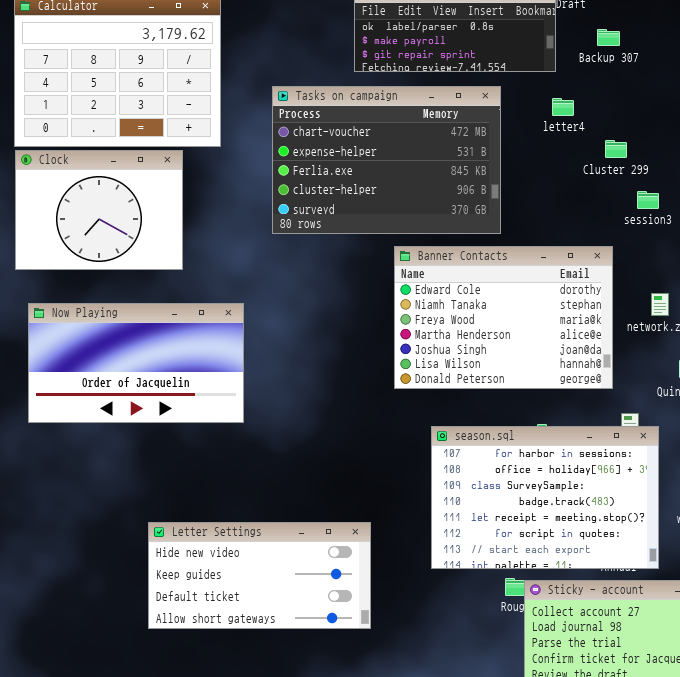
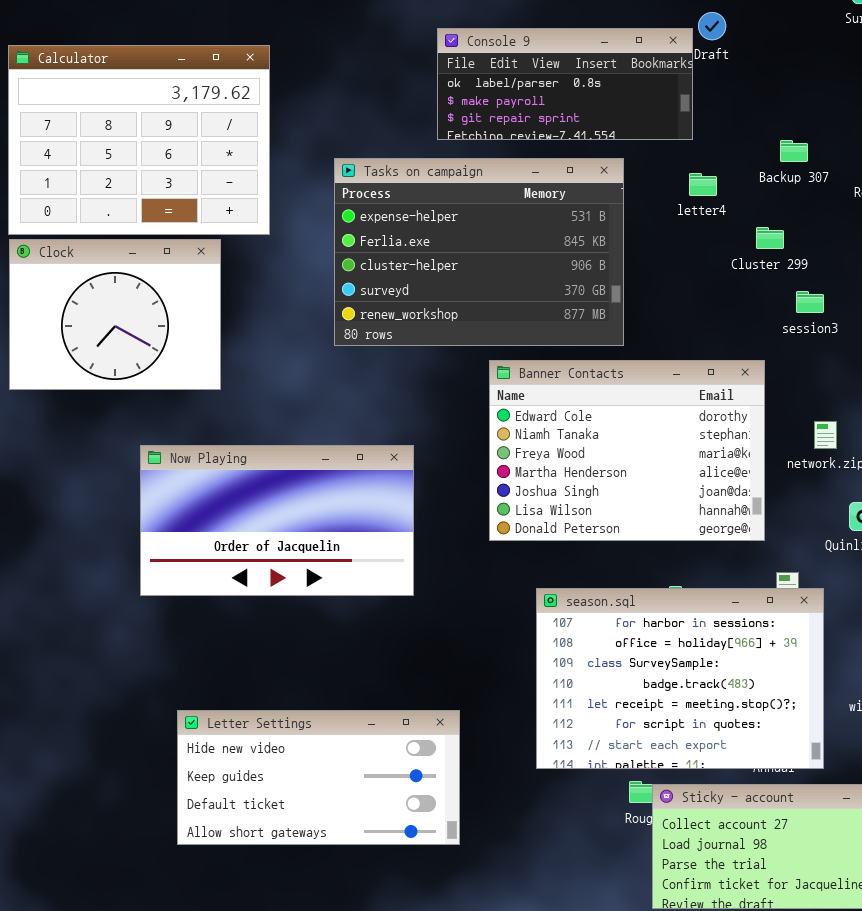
Backup 307: [597,29,620,46] -> [780,140,808,162], moved
Tasks on campaign: [272,86,501,234] -> [334,158,624,346], scrolled down 1 row
Now Playing: [28,303,244,423] -> [140,445,414,596], moved

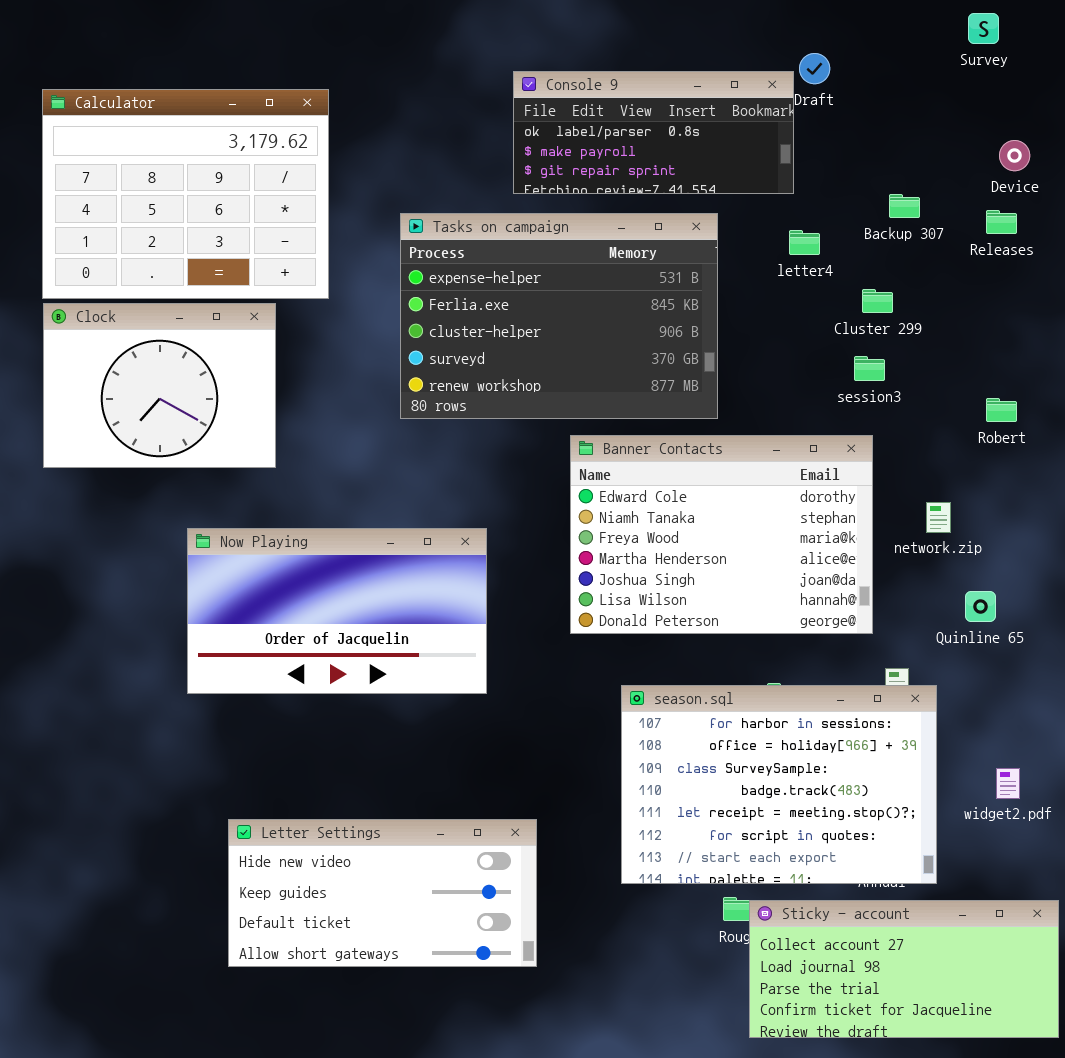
session3: [796,291,824,313] -> [854,356,885,381], moved

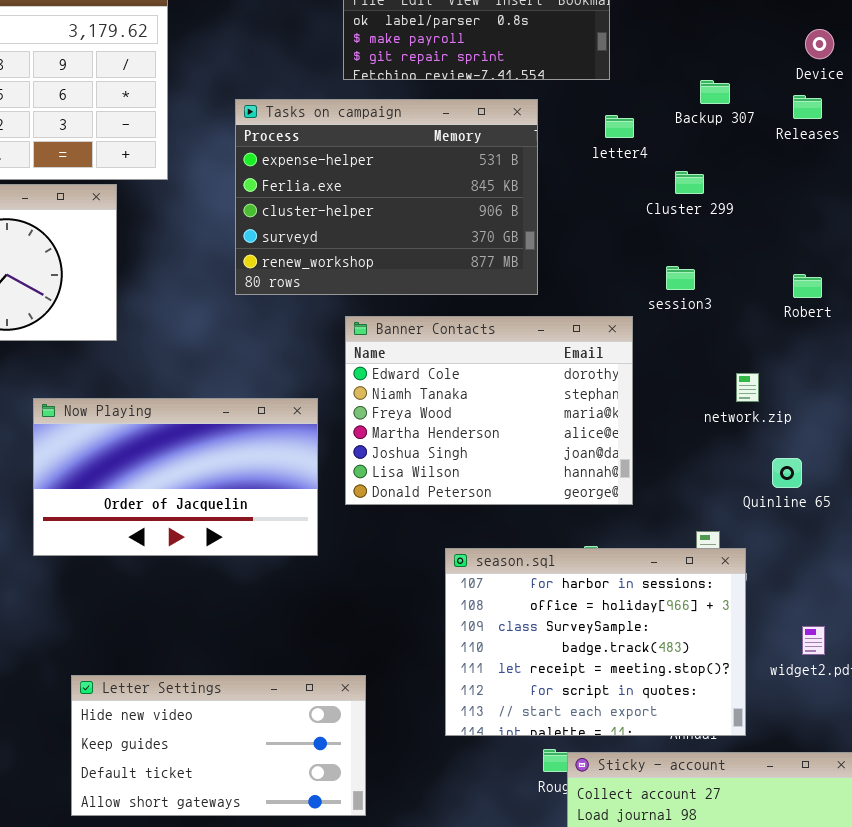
session3: [854,356,885,381] -> [666,266,695,290], moved
Banner Contacts: [570,435,873,634] -> [345,316,633,505], moved

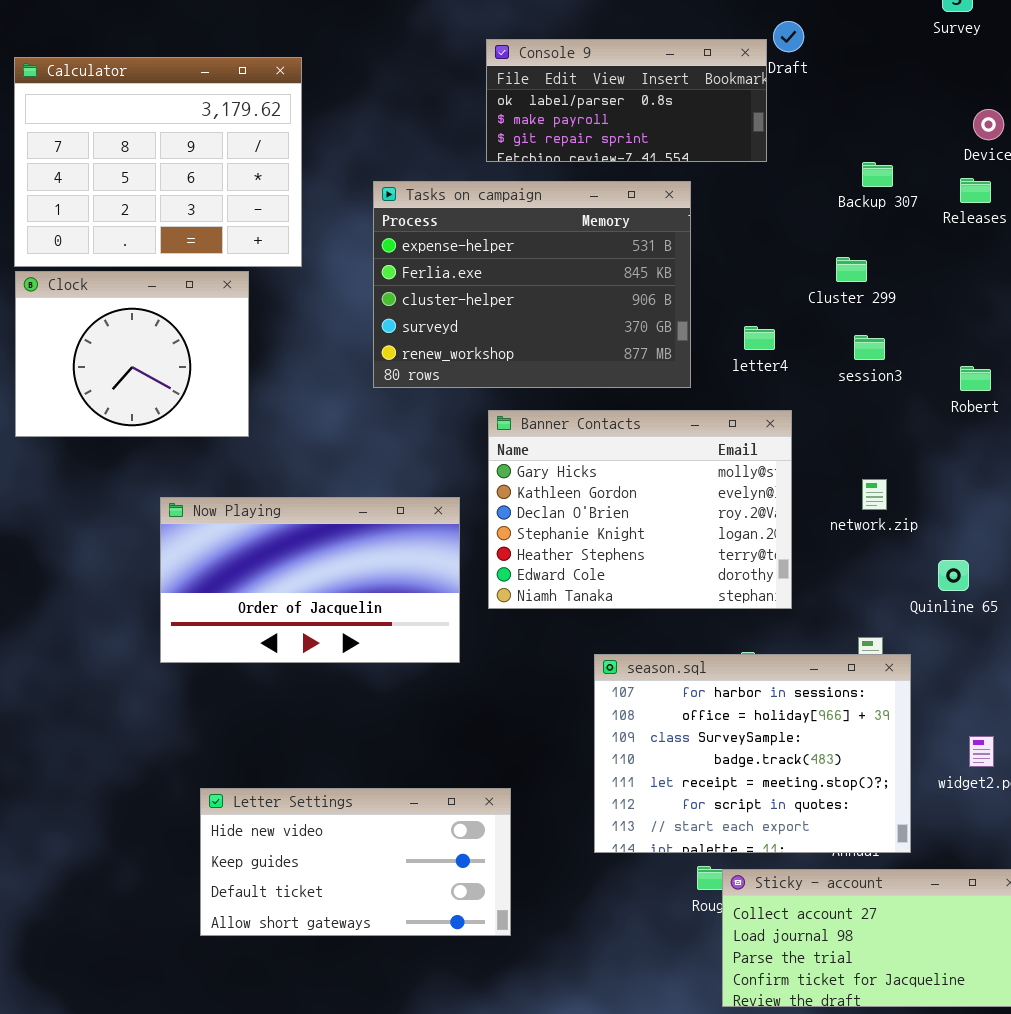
letter4: [605,115,634,138] -> [744,326,775,350], moved
session3: [666,266,695,290] -> [854,335,885,360], moved
Banner Contacts: [345,316,633,505] -> [488,410,792,609], scrolled up 5 rows
network.zip: [736,373,759,402] -> [862,479,887,510], moved

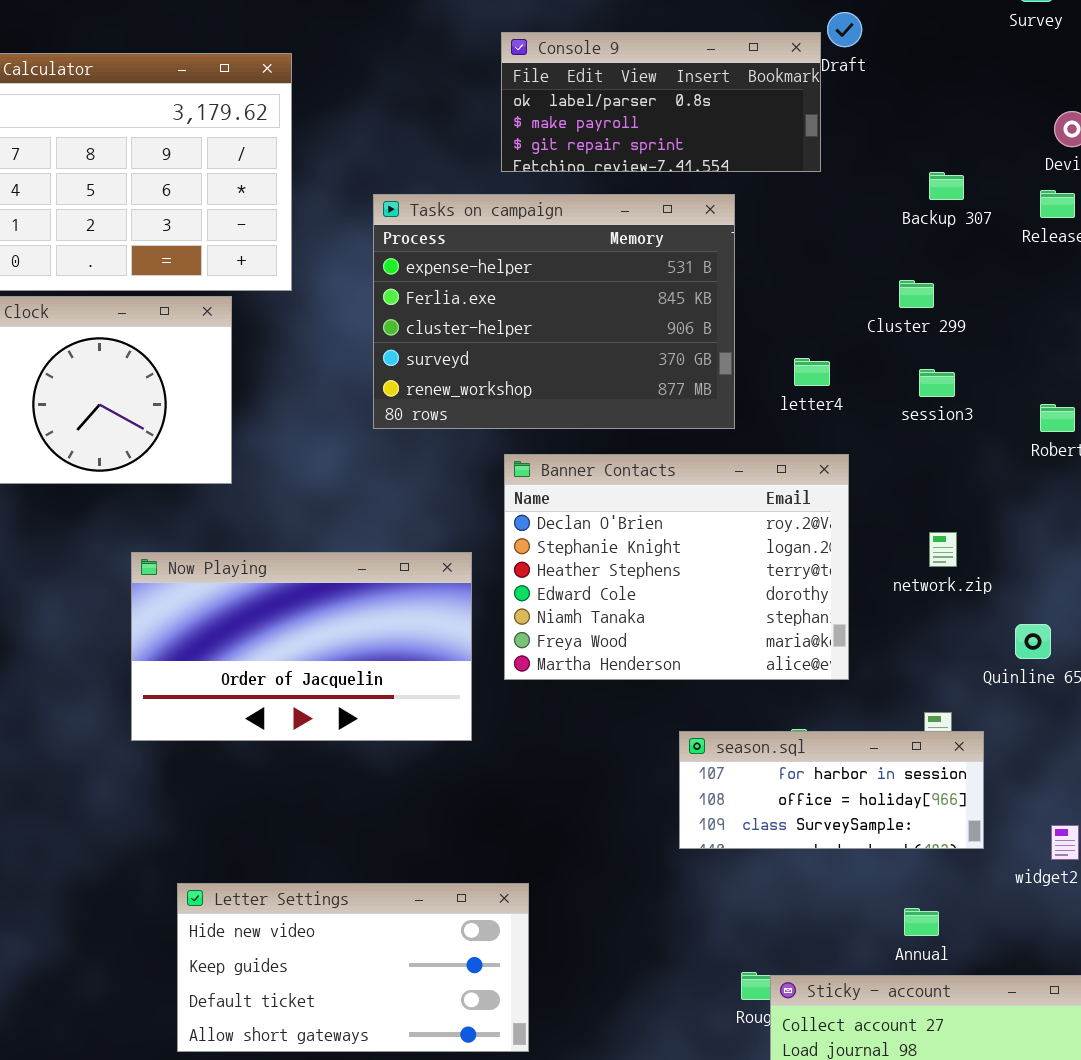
Banner Contacts: [488,410,792,609] -> [504,454,849,680], scrolled down 2 rows
season.sql: [594,654,911,853] -> [679,731,984,849], resized

